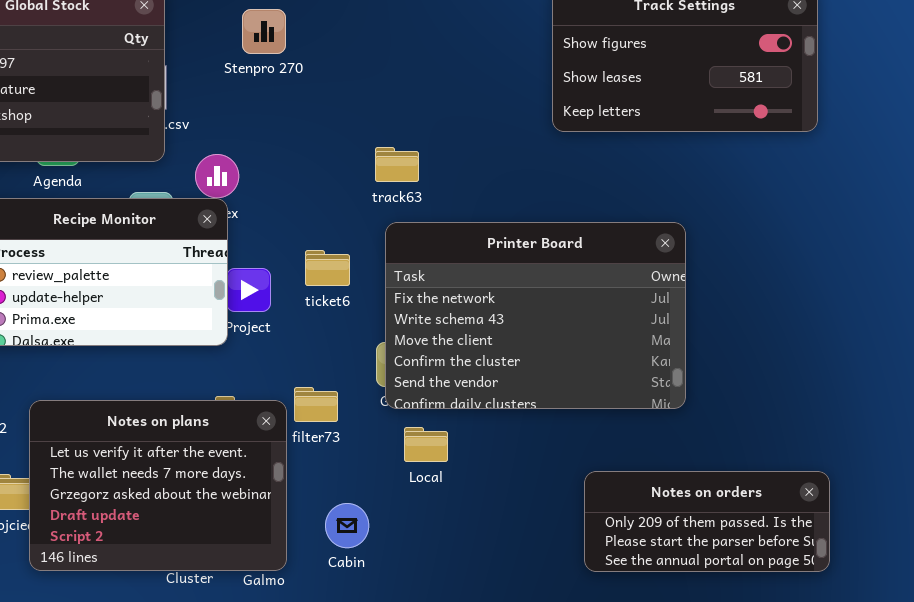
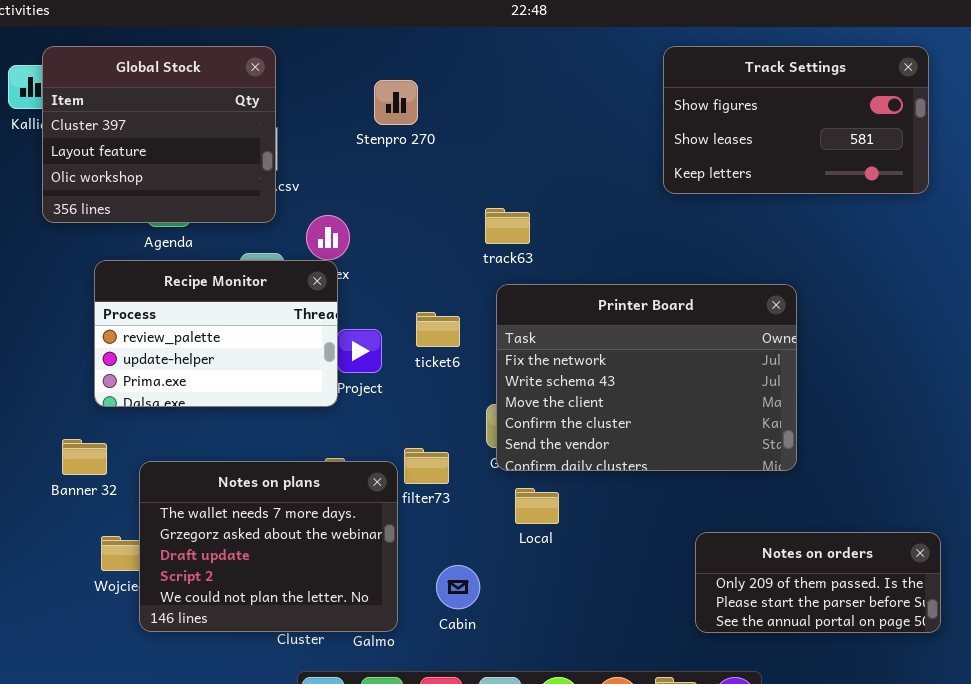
Stenpro 270: [242,9,286,54] -> [374,80,418,125], moved
Notes on plans: [29,400,287,571] -> [139,461,398,632], scrolled down 1 row

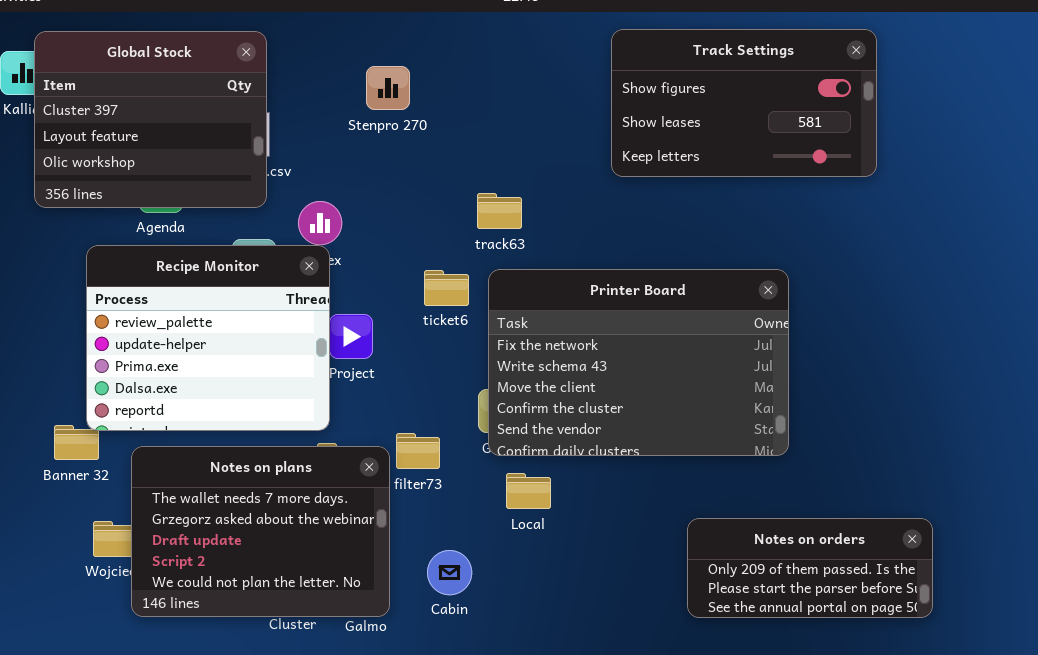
Track Settings: [663,46,929,194] -> [611,29,877,177], moved
Recipe Monitor: [94,260,338,407] -> [86,245,330,431], resized
ticket6: [416,312,460,347] -> [424,270,469,306], moved

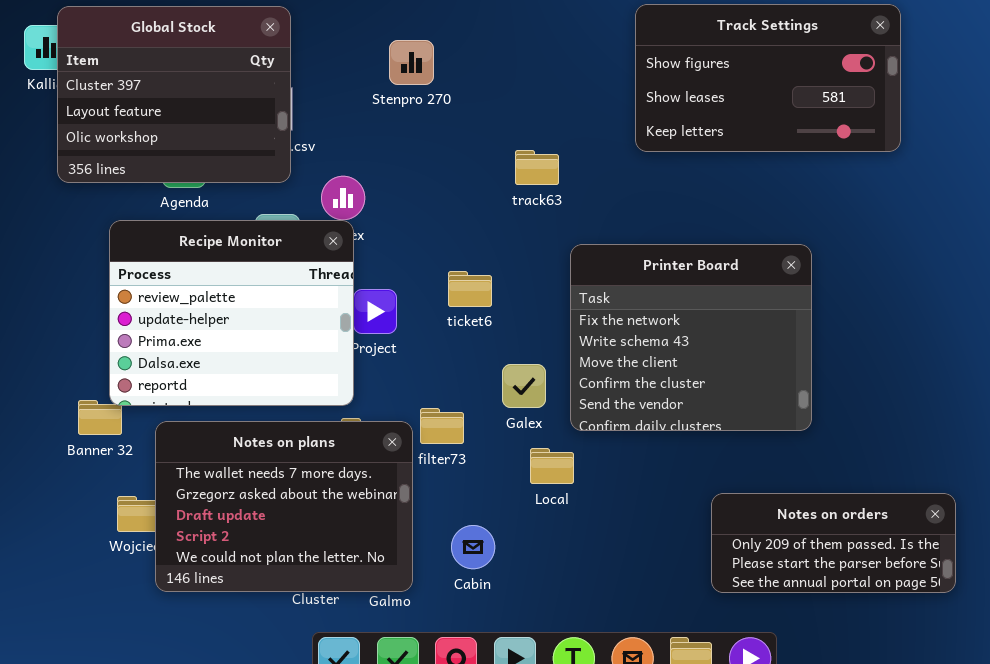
track63: [477,193,522,229] -> [515,150,559,185], moved
Printer Board: [488,269,789,456] -> [570,244,812,431], resized
ticket6: [424,270,469,306] -> [448,271,492,307], moved

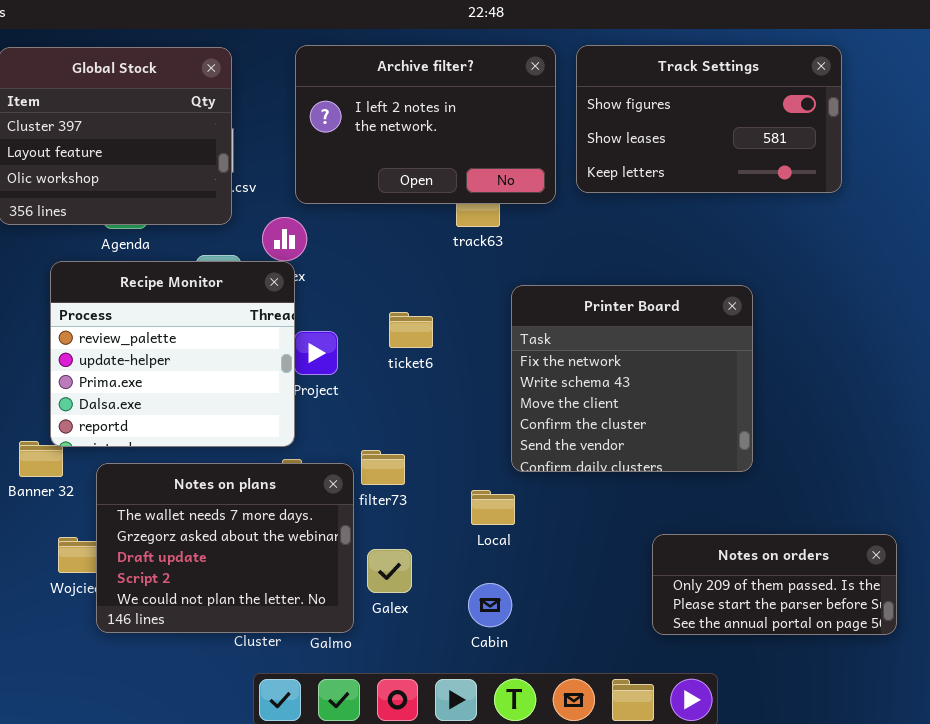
Archive filter?: none -> [295,45,556,204], opened
Galex: [502,364,546,408] -> [367,549,412,593], moved
Cabin: [451,525,495,569] -> [468,583,512,627], moved

